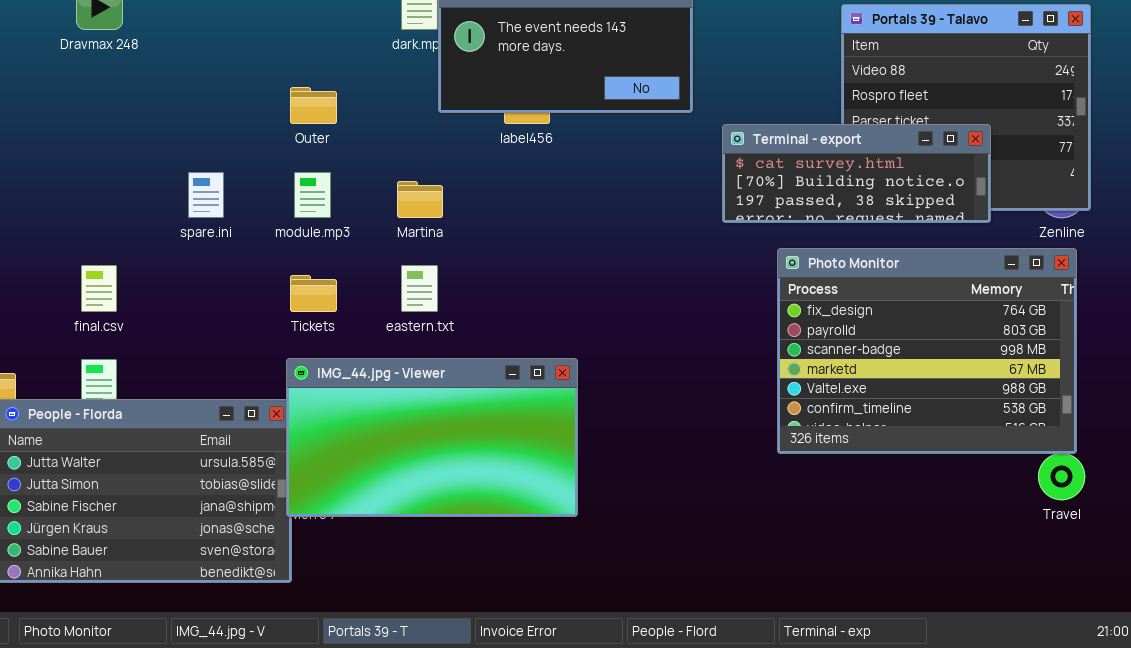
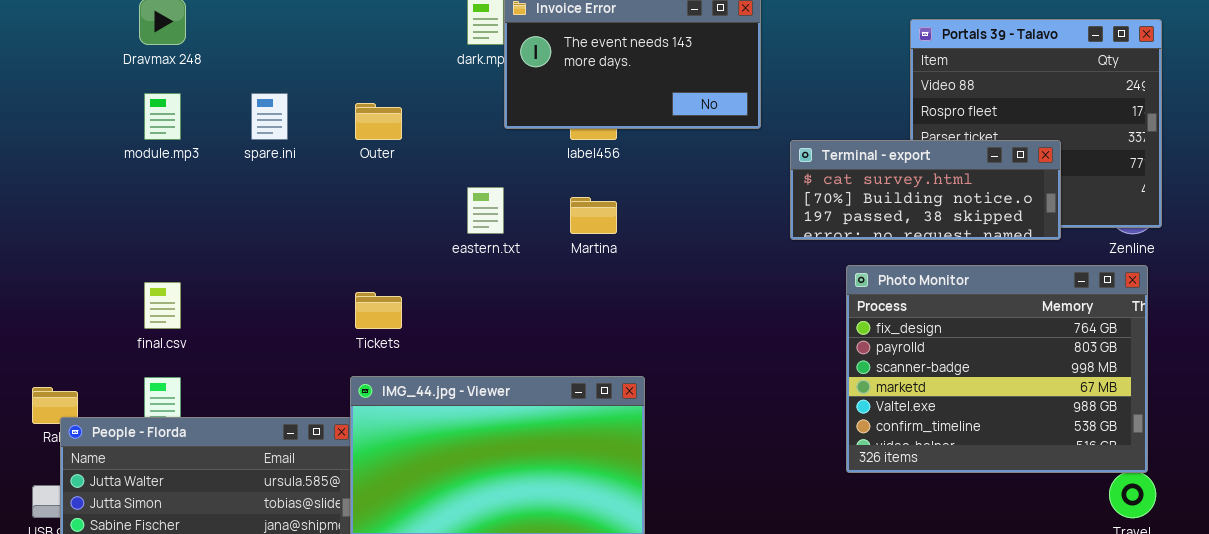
spare.ini: [188,172,224,218] -> [251,93,288,140], moved
module.mp3: [294,172,331,218] -> [144,93,181,140], moved
Martina: [397,181,443,218] -> [570,197,617,234], moved
eastern.txt: [401,265,438,312] -> [467,187,504,234], moved

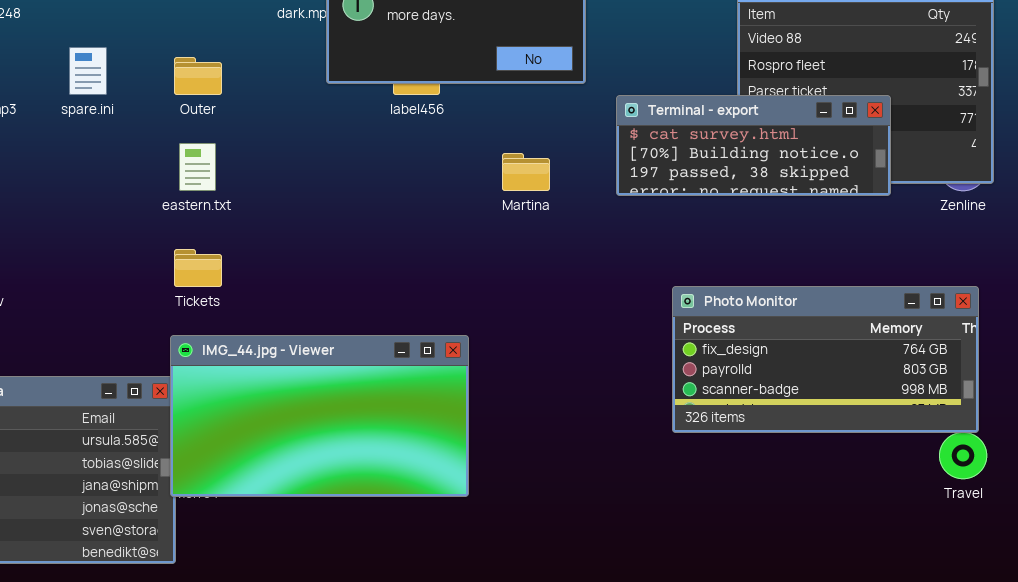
eastern.txt: [467,187,504,234] -> [179,143,216,191], moved
Martina: [570,197,617,234] -> [502,153,550,191], moved
Photo Monitor: [846,265,1148,473] -> [672,286,979,433], resized

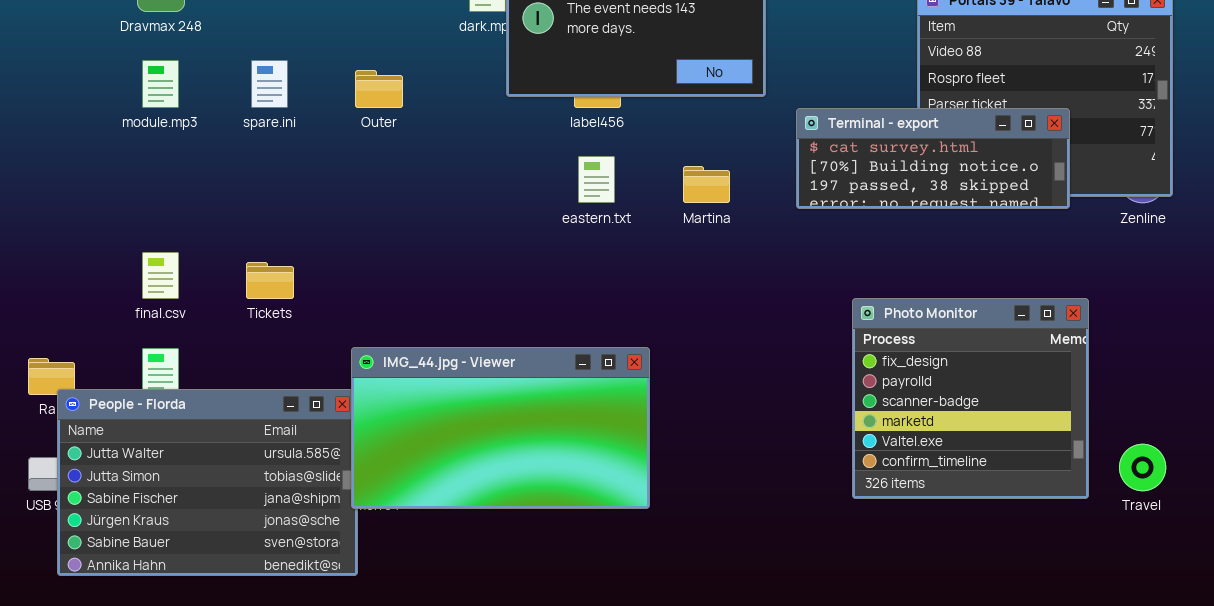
eastern.txt: [179,143,216,191] -> [578,156,615,203], moved
Tickets: [174,249,222,287] -> [246,262,294,299], moved
Photo Monitor: [672,286,979,433] -> [852,298,1089,499], resized

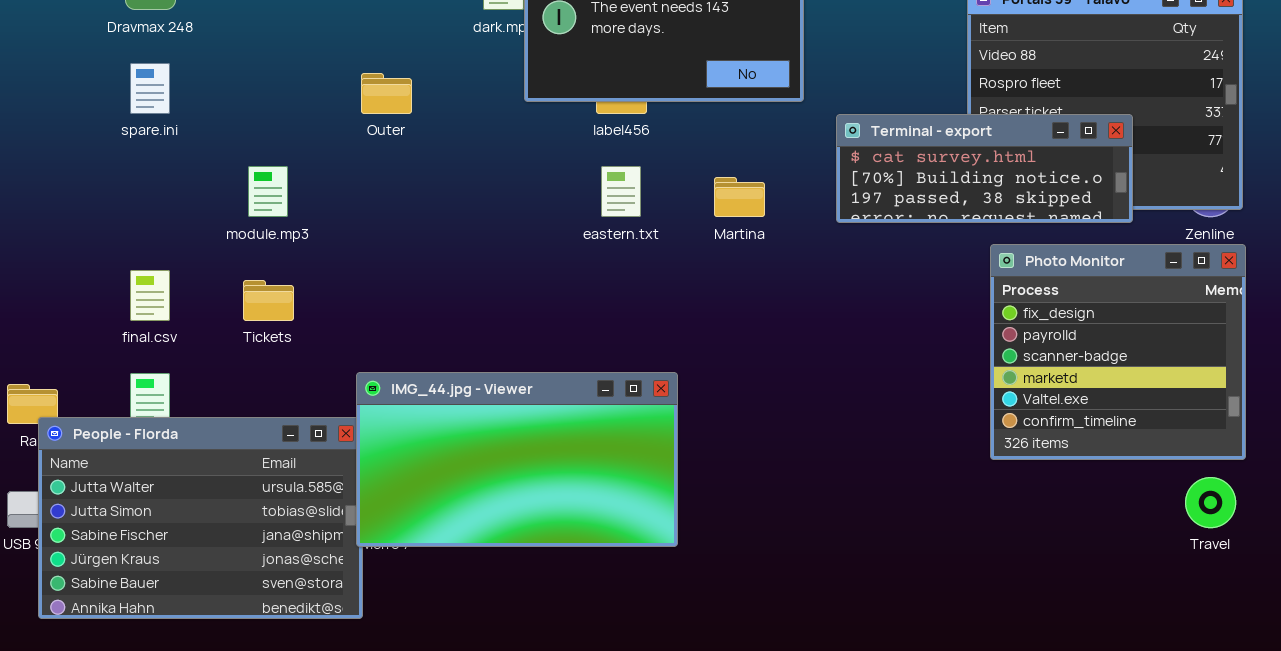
module.mp3: [142,60,179,108] -> [248,166,288,217], moved
spare.ini: [251,60,288,108] -> [130,63,170,114], moved
Photo Monitor: [852,298,1089,499] -> [990,244,1246,460], moved

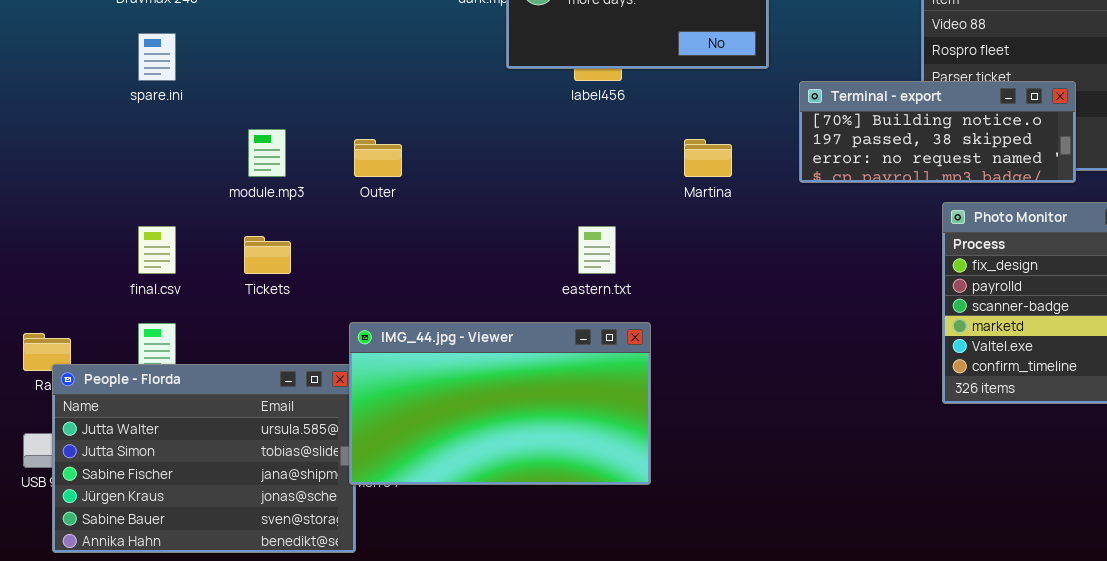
Outer: [361,73,412,114] -> [354,139,402,177], moved
Terminal - export: [836,114,1133,223] -> [799,81,1076,183], scrolled down 1 row
eastern.txt: [601,166,641,217] -> [578,226,616,274], moved

